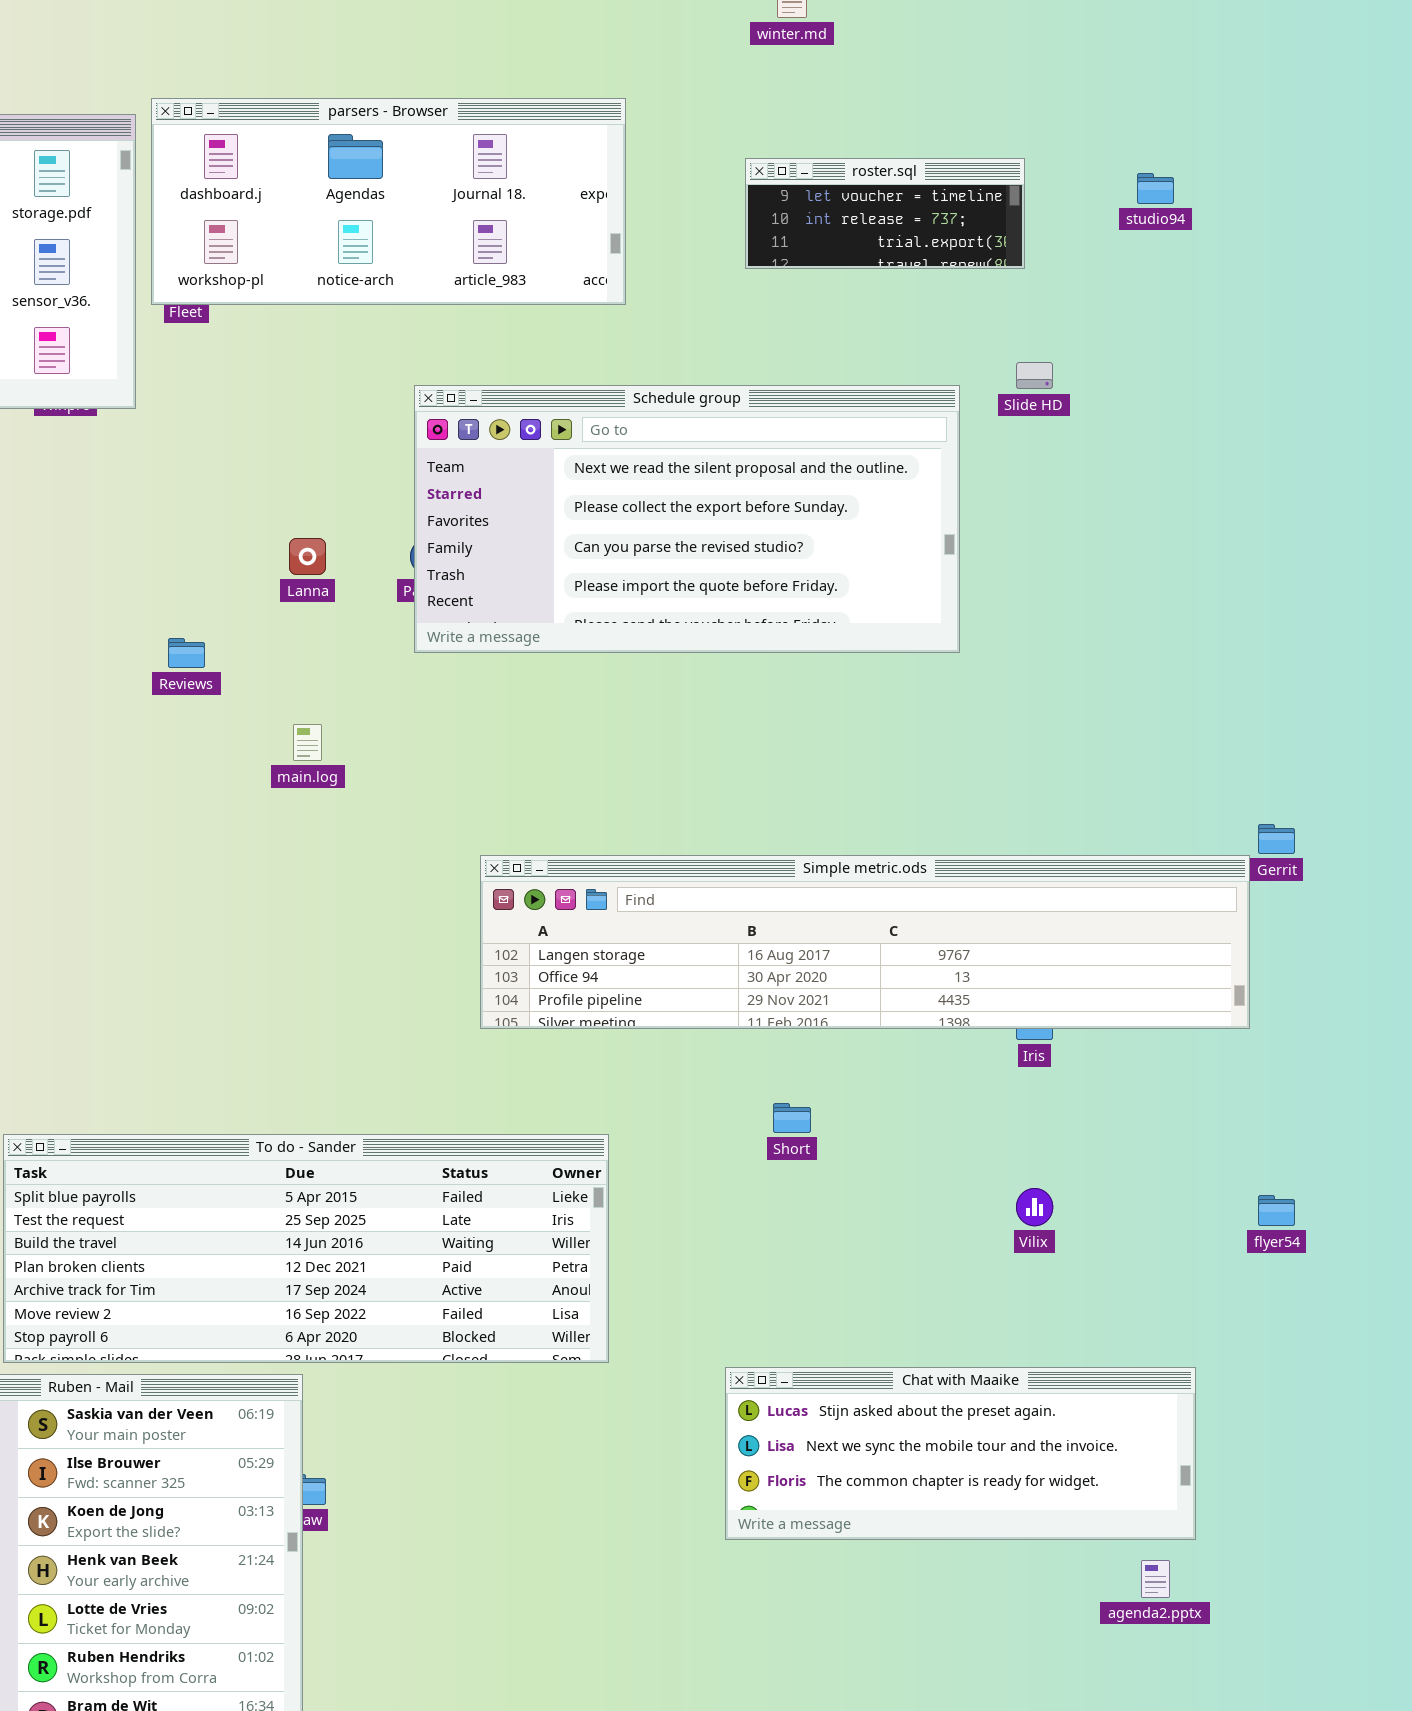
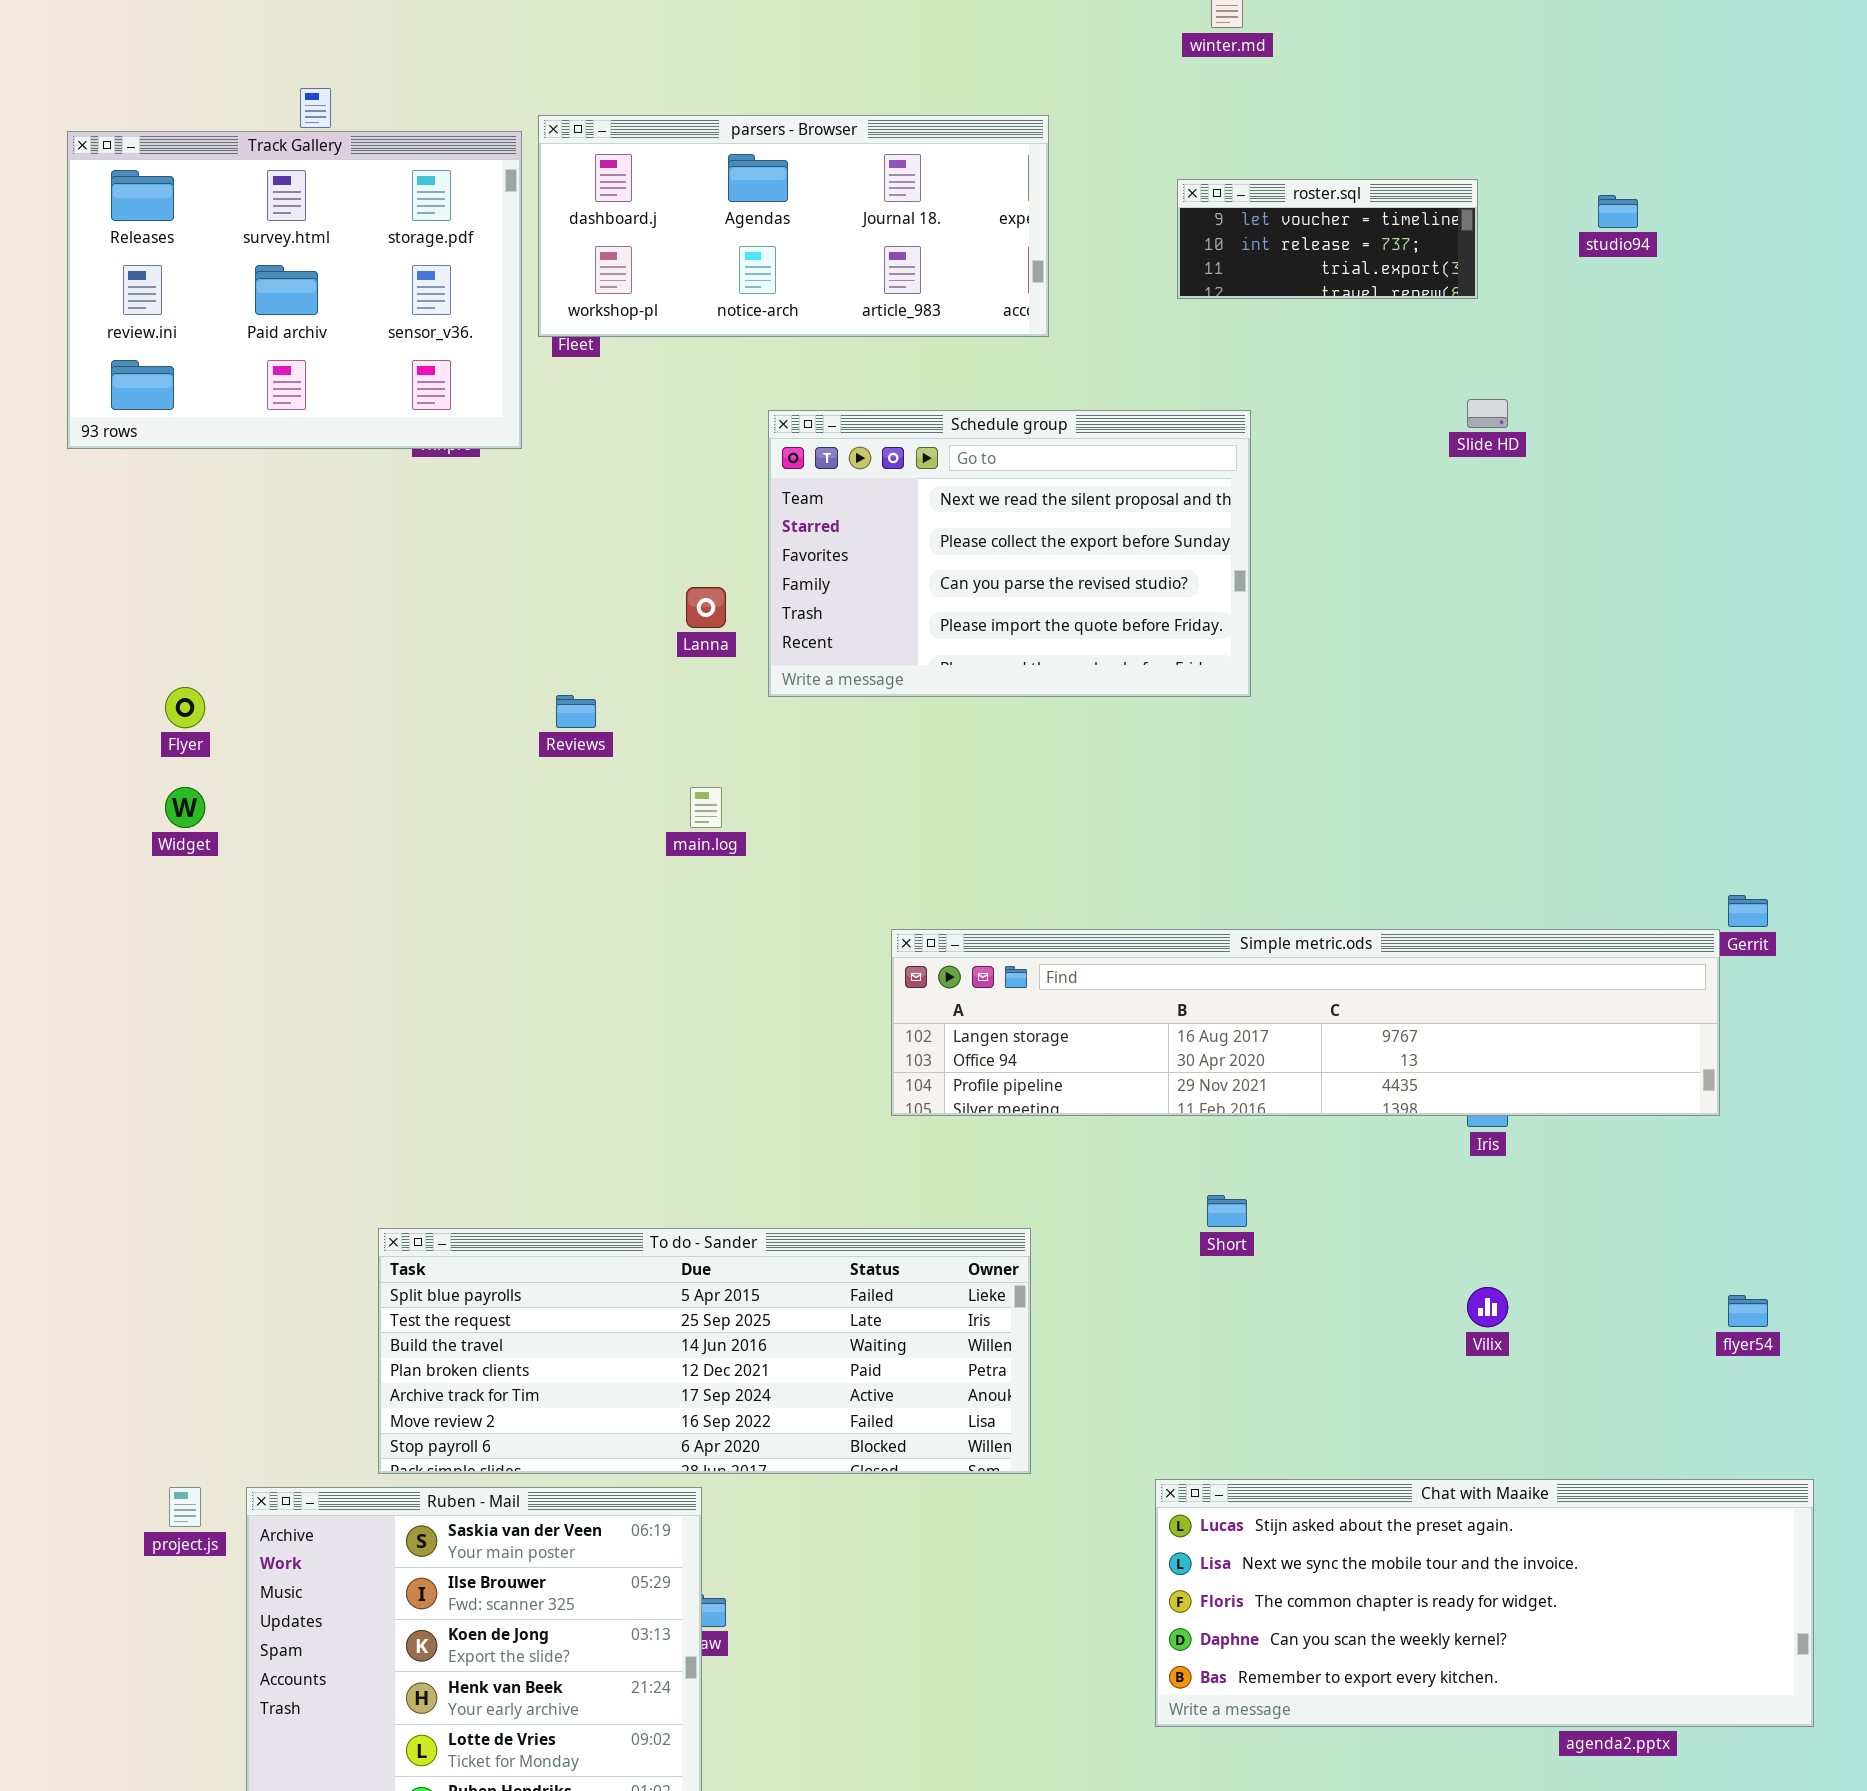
Schedule group: [414,385,960,653] -> [768,410,1251,697], moved, resized
Chat with Maaike: [725,1367,1196,1540] -> [1155,1479,1814,1727], resized

